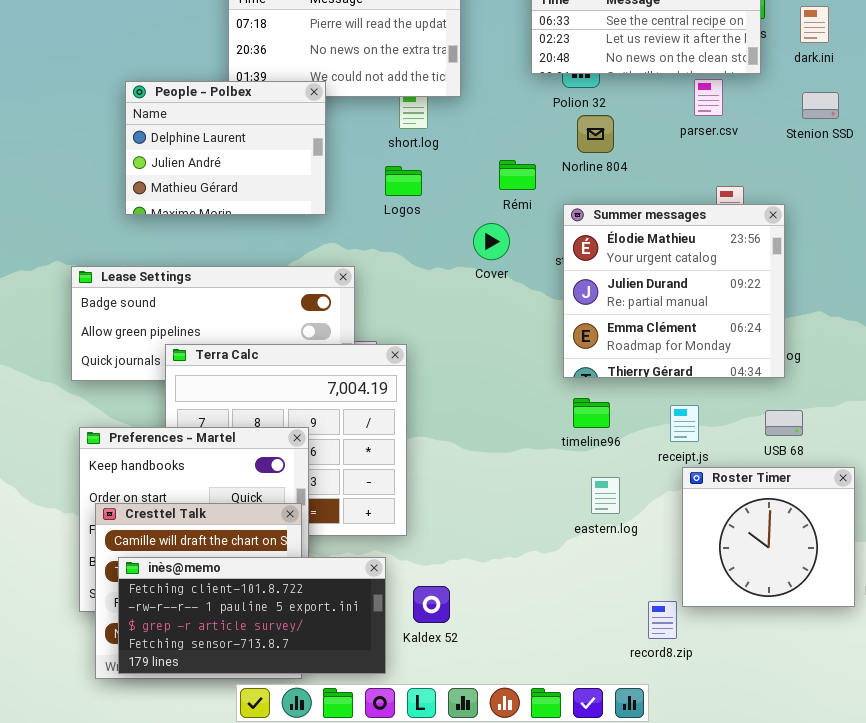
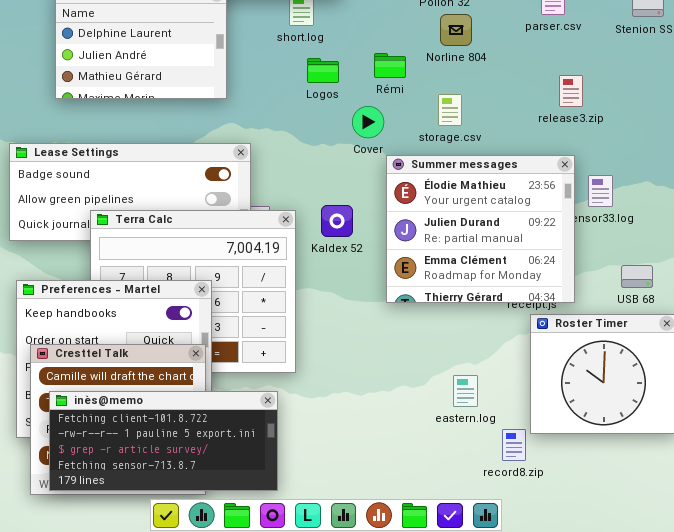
Logos: [385,166,422,196] -> [307,58,339,83], moved
Summer messages: [563,204,785,378] -> [386,155,575,303], moved
USB 68: [765,410,803,436] -> [621,265,653,288], moved
eastern.log: [591,477,620,514] -> [453,375,478,407], moved
Kaldex 52: [413,586,450,623] -> [321,205,353,237], moved

